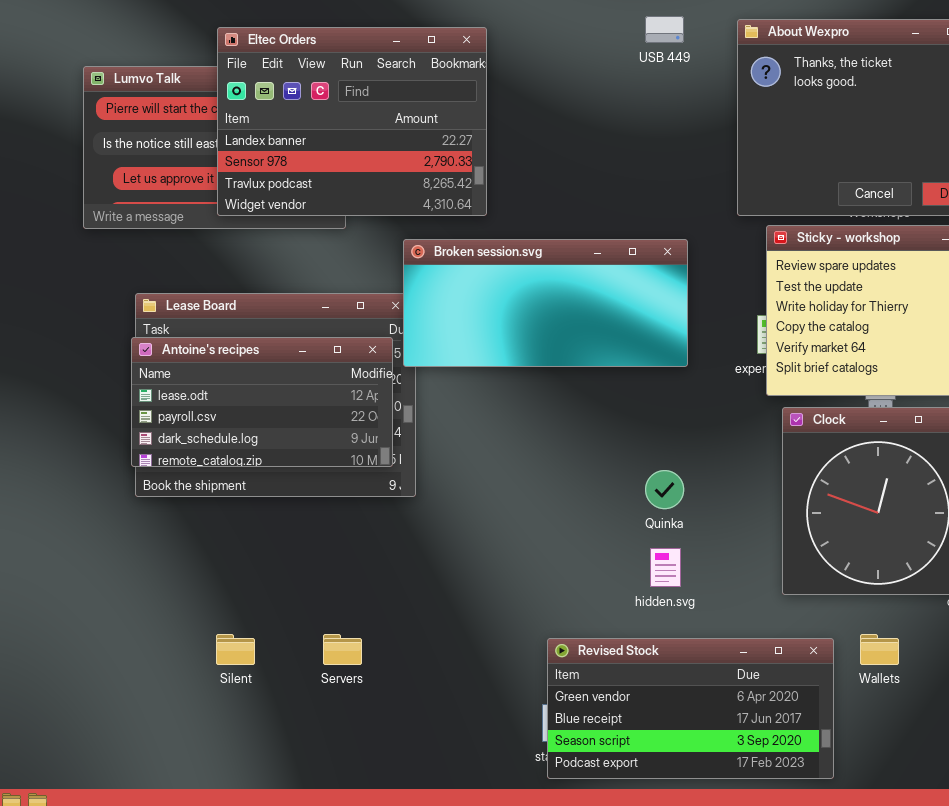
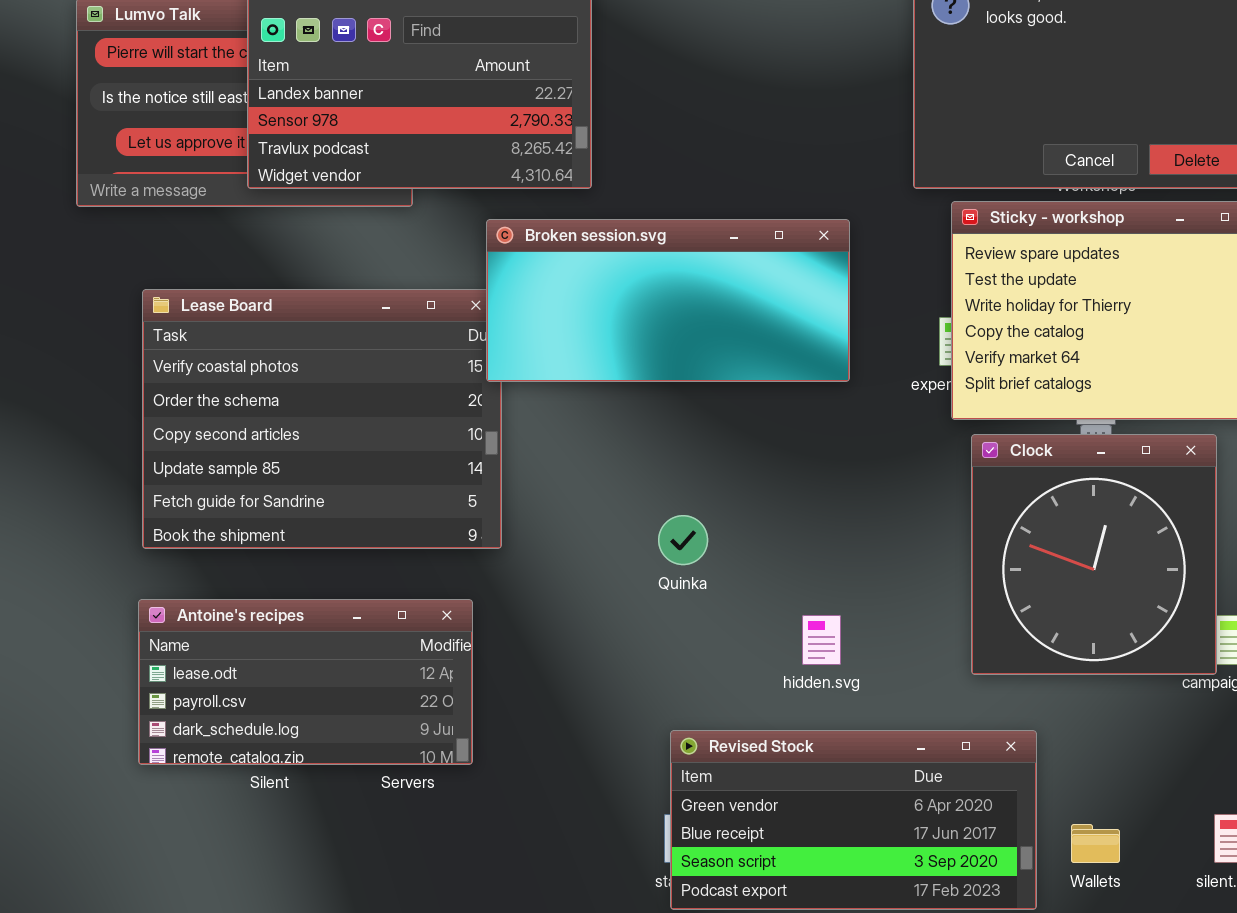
Antoine's recipes: [131,337,393,467] -> [138,599,473,765], moved
Quinka: [645,470,684,509] -> [658,515,708,565], moved
Wallets: [860,634,899,665] -> [1071,824,1120,863], moved

